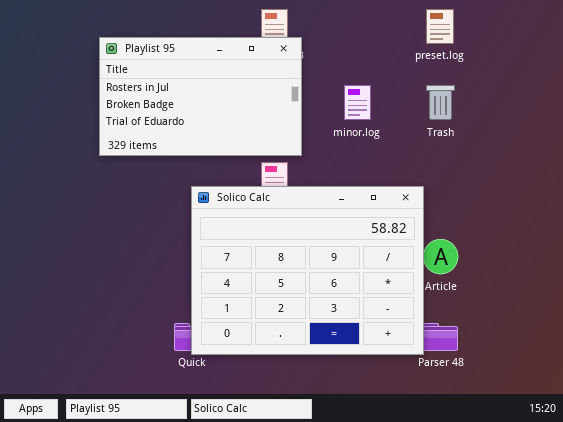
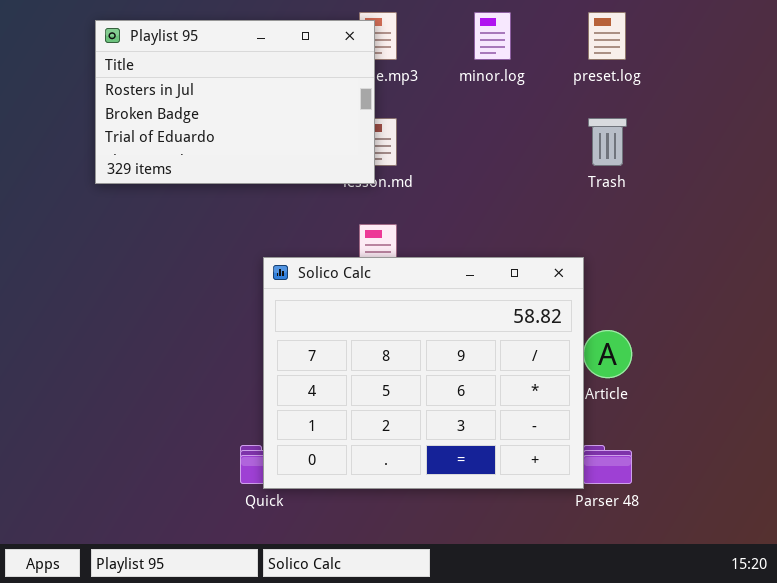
Playlist 95: [99,37,302,156] -> [95,20,375,184], moved
minor.log: [344,85,371,120] -> [474,12,511,60], moved

